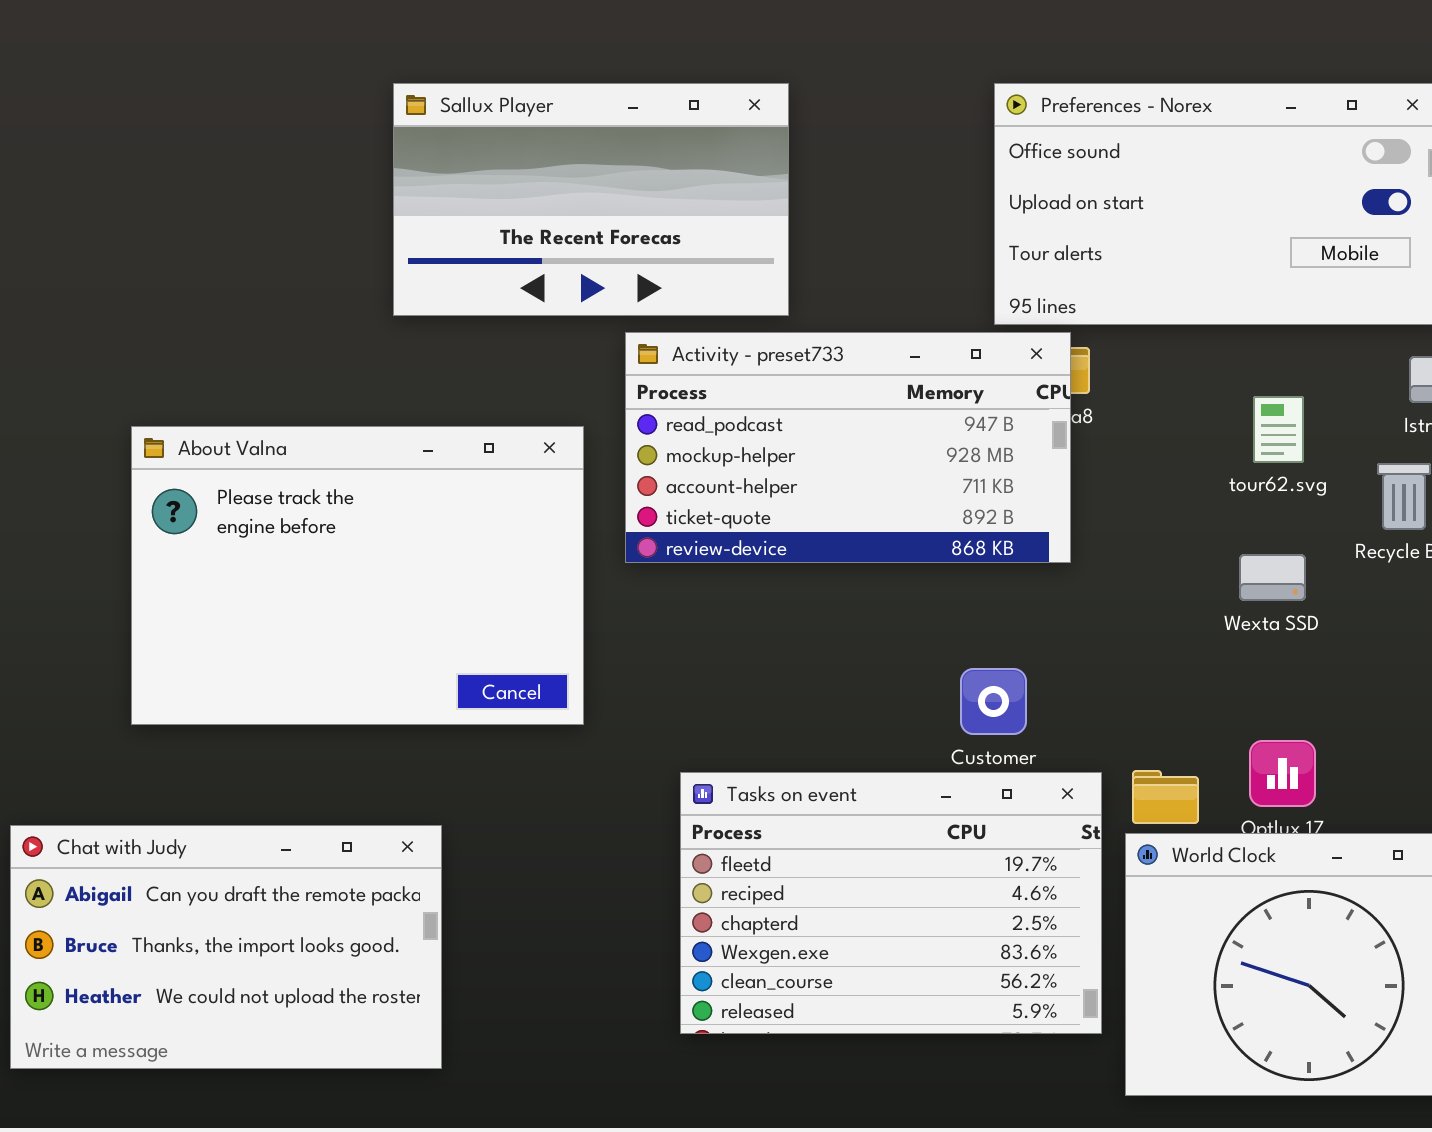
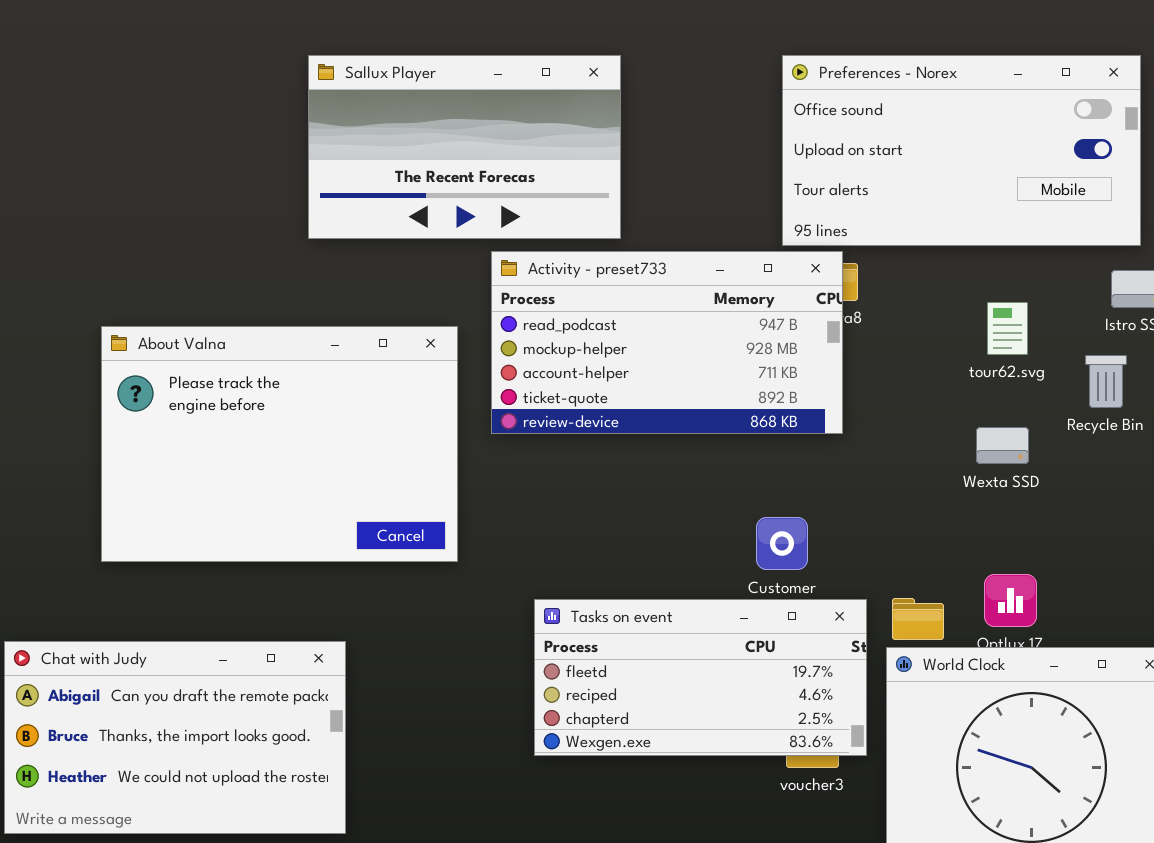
Tasks on event: [680,772,1102,1034] -> [534,599,867,756], resized

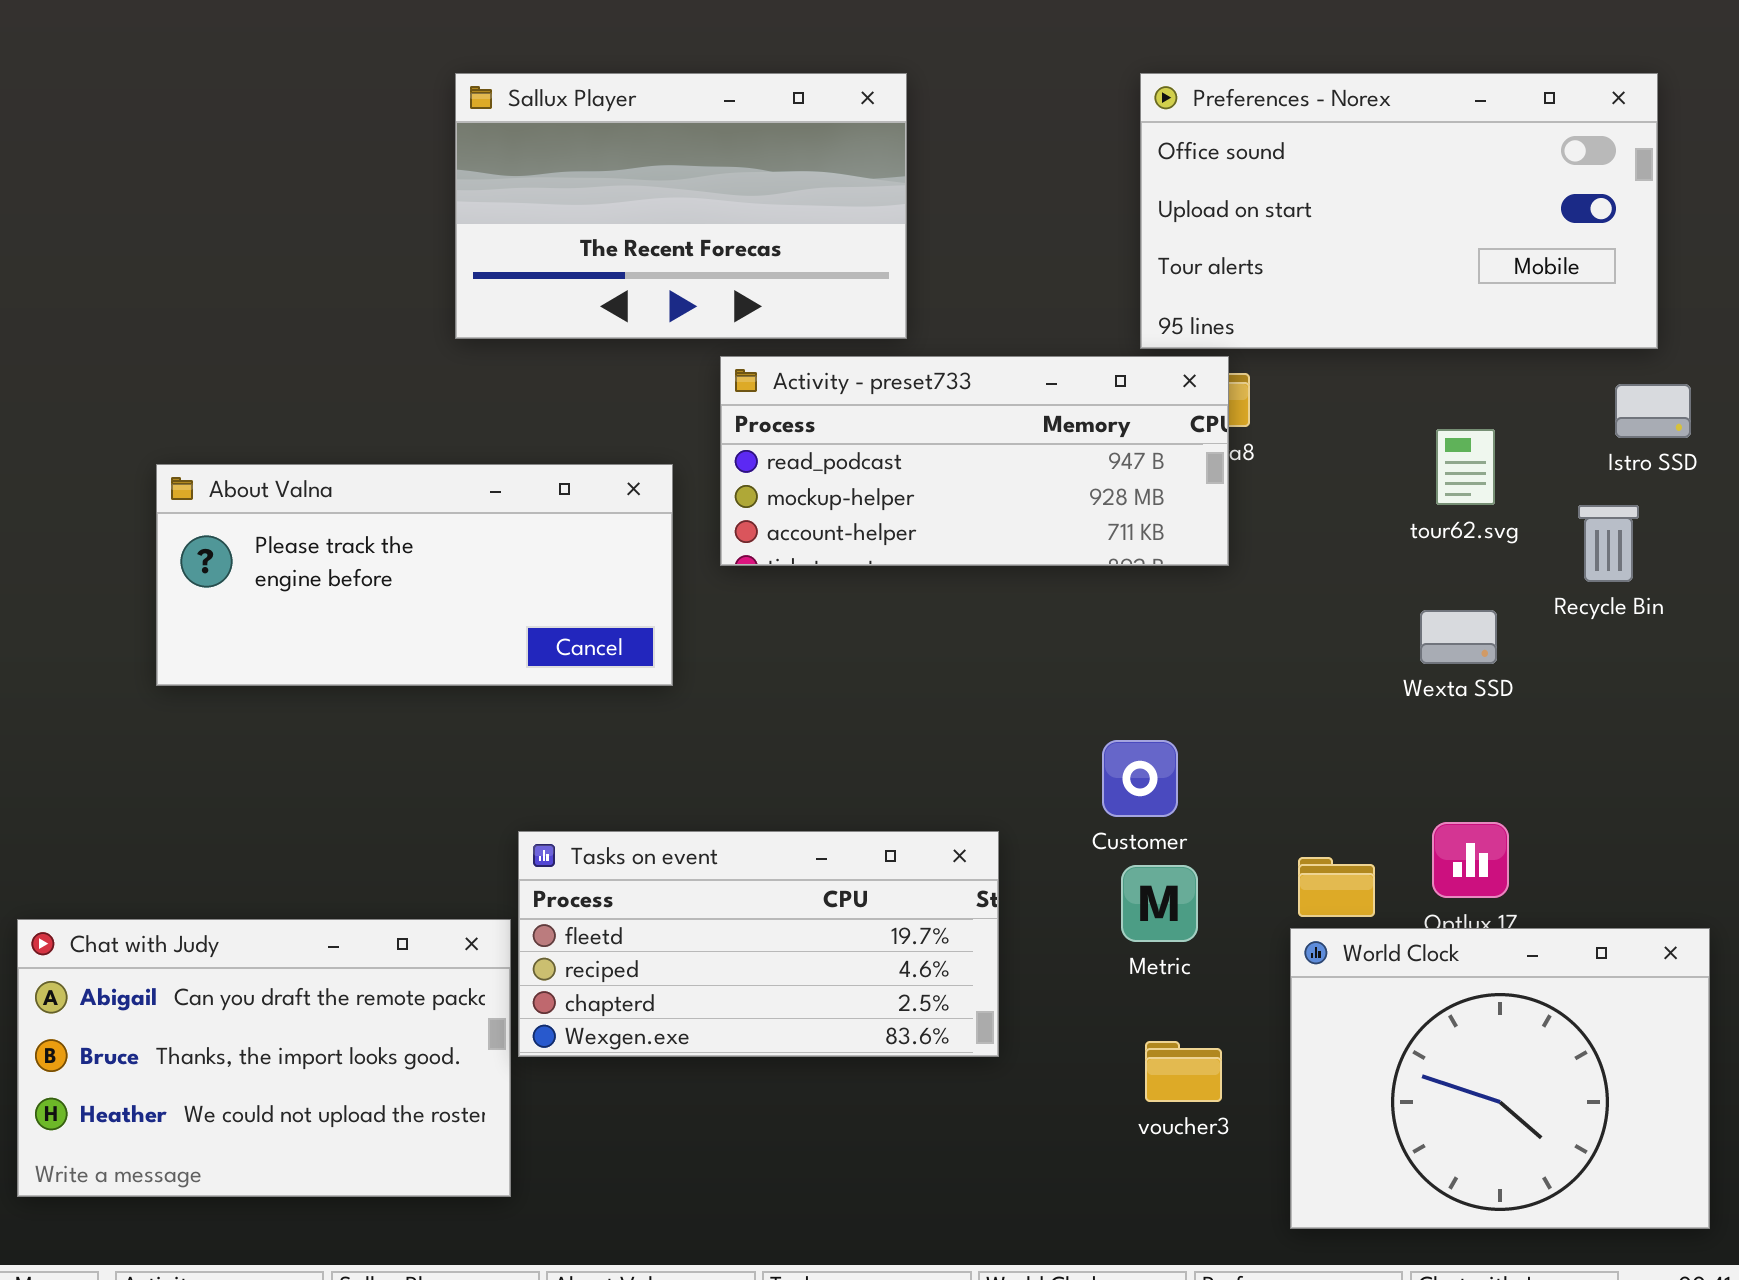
Activity - preset733: [491,251,843,434] -> [720,356,1229,566], resized
About Valna: [101,326,458,562] -> [156,464,673,686], resized
Tasks on event: [534,599,867,756] -> [518,831,999,1057], moved

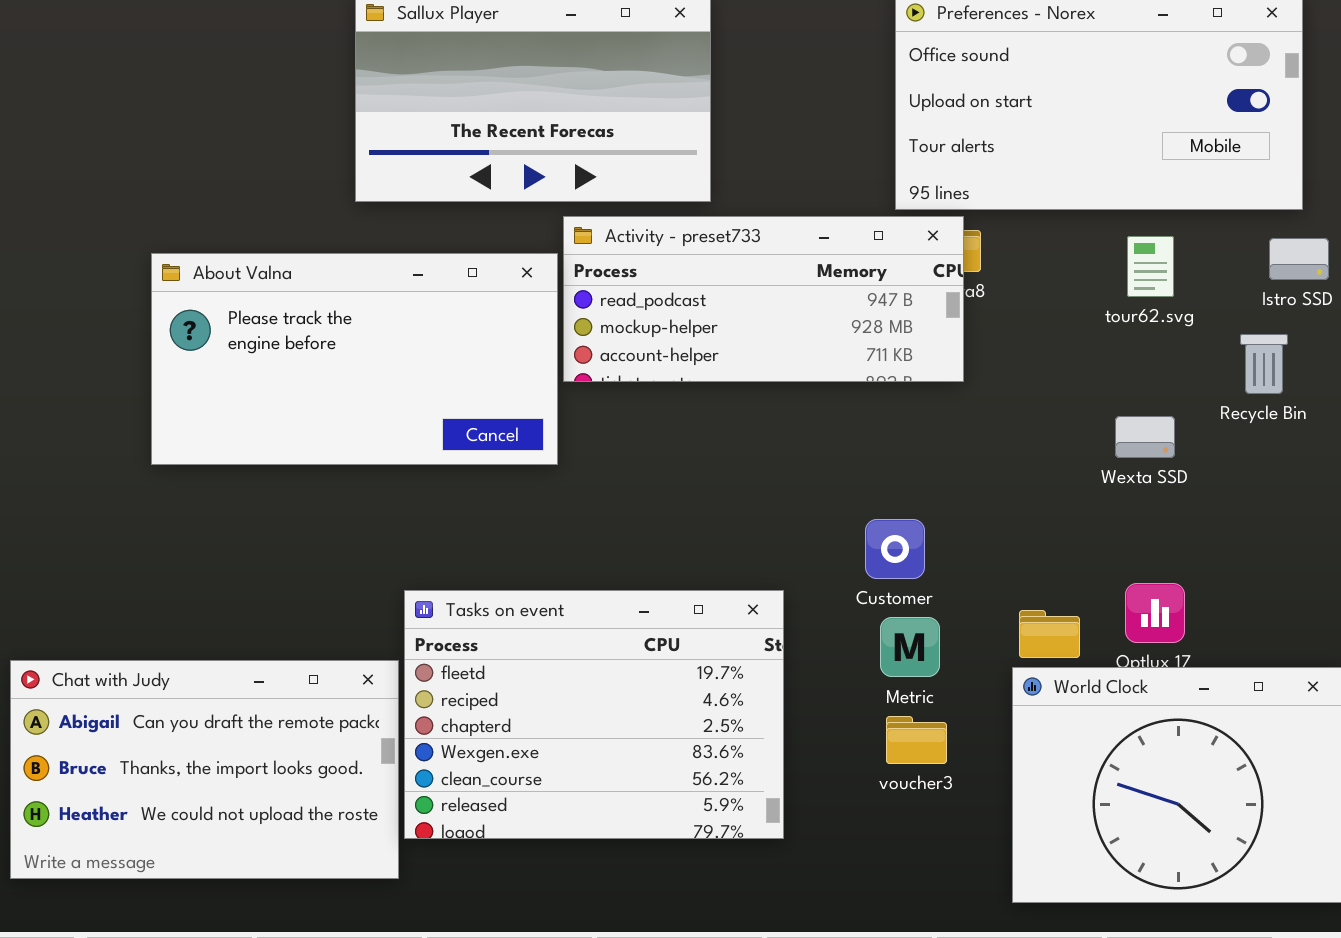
tour62.svg: [1436,429,1495,505] -> [1127,236,1174,297], moved
About Valna: [156,464,673,686] -> [151,253,558,465], moved, resized
Tasks on event: [518,831,999,1057] -> [404,590,784,839], resized
voucher3: [1145,1041,1222,1102] -> [886,716,947,764], moved

